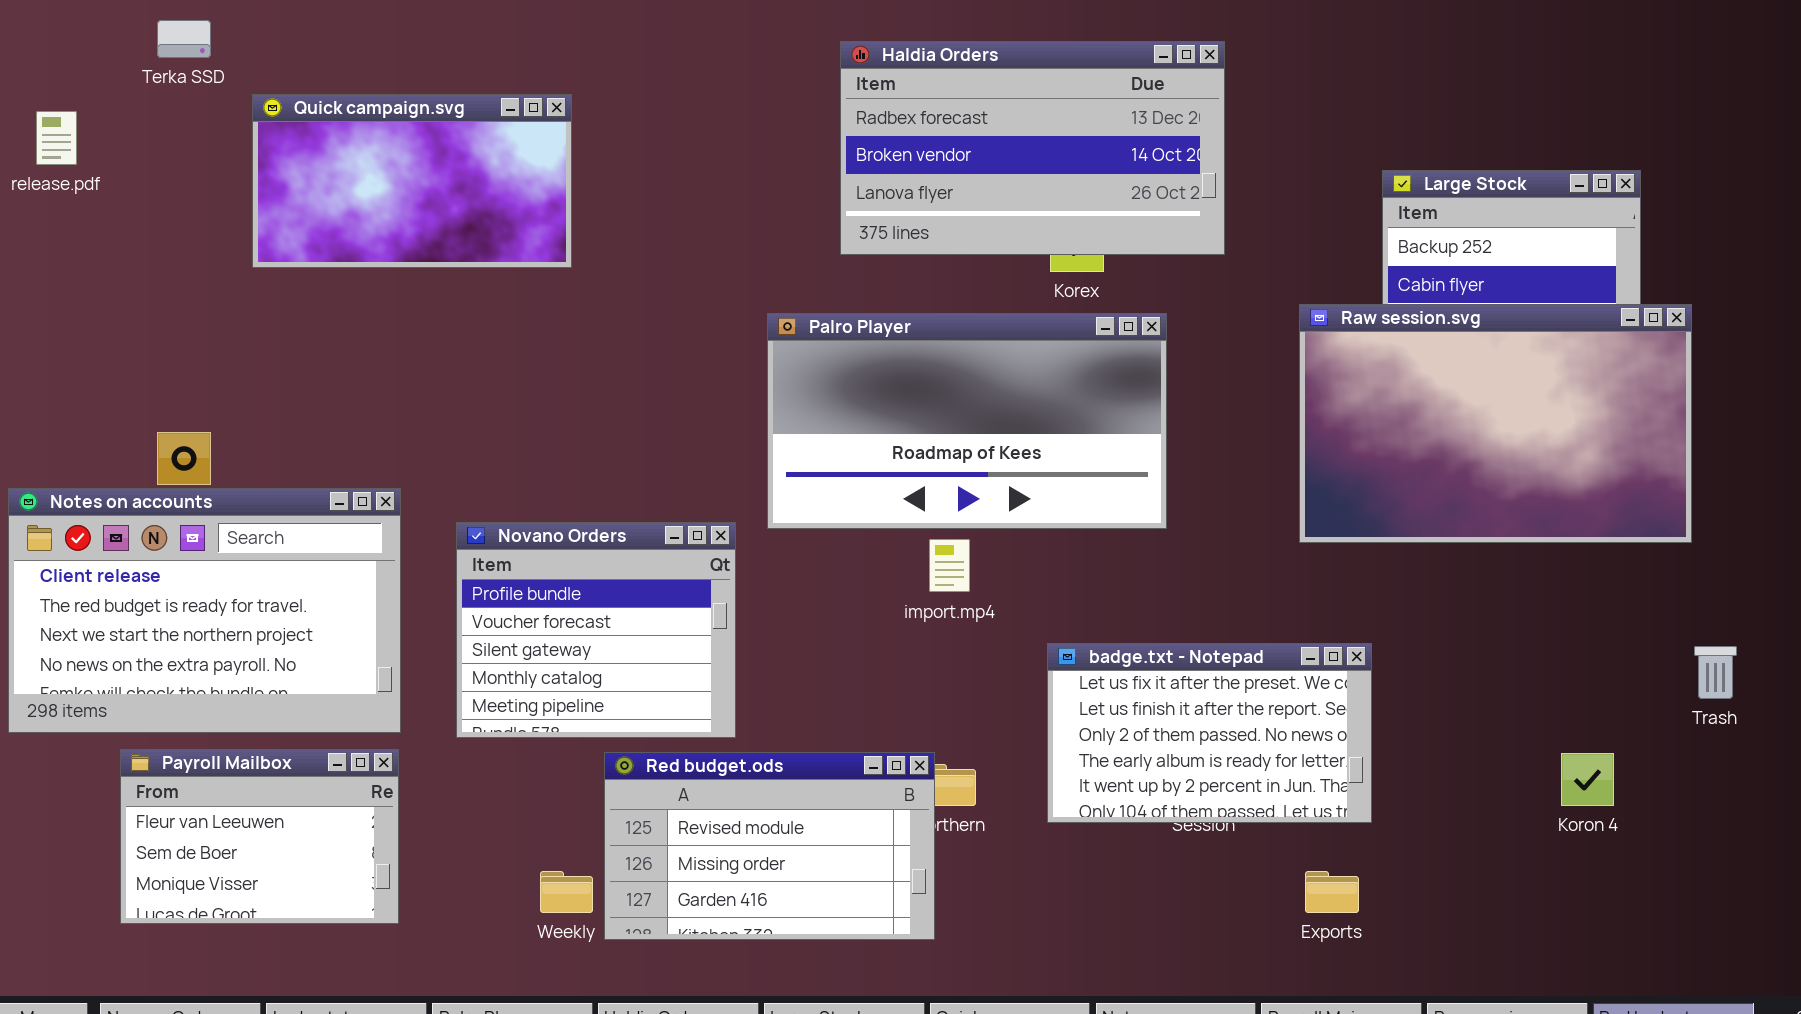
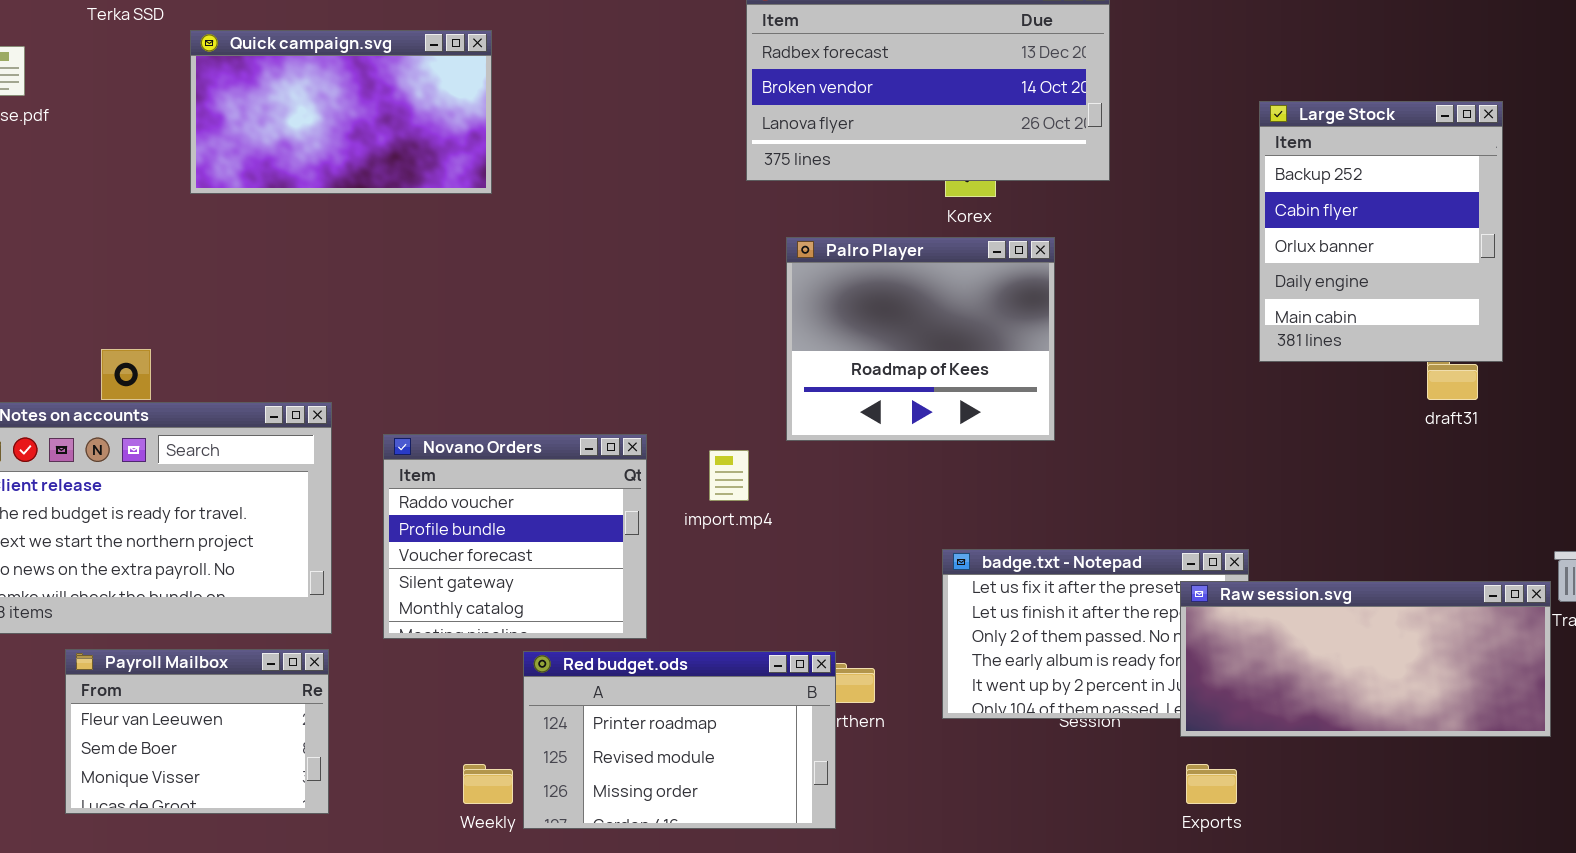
Raw session.svg: [1299,304,1692,543] -> [1180,581,1551,737], moved, resized
Palro Player: [767,313,1167,529] -> [786,237,1055,441], resized
Novano Orders: [456,522,736,738] -> [383,434,647,639], scrolled up 1 row
import.mp4: [929,539,970,592] -> [709,450,749,501], moved
Red budget.ods: [604,752,935,940] -> [523,651,836,829], scrolled up 1 row

